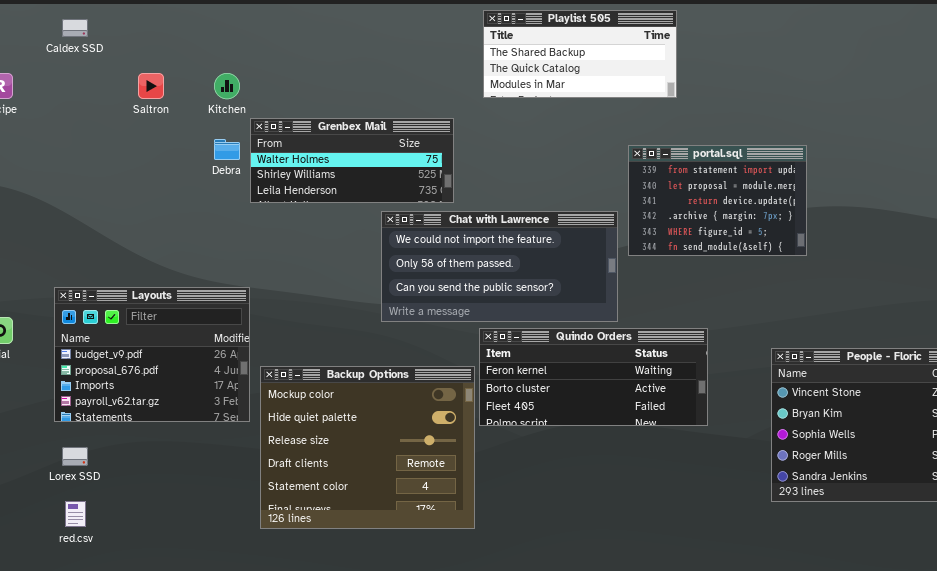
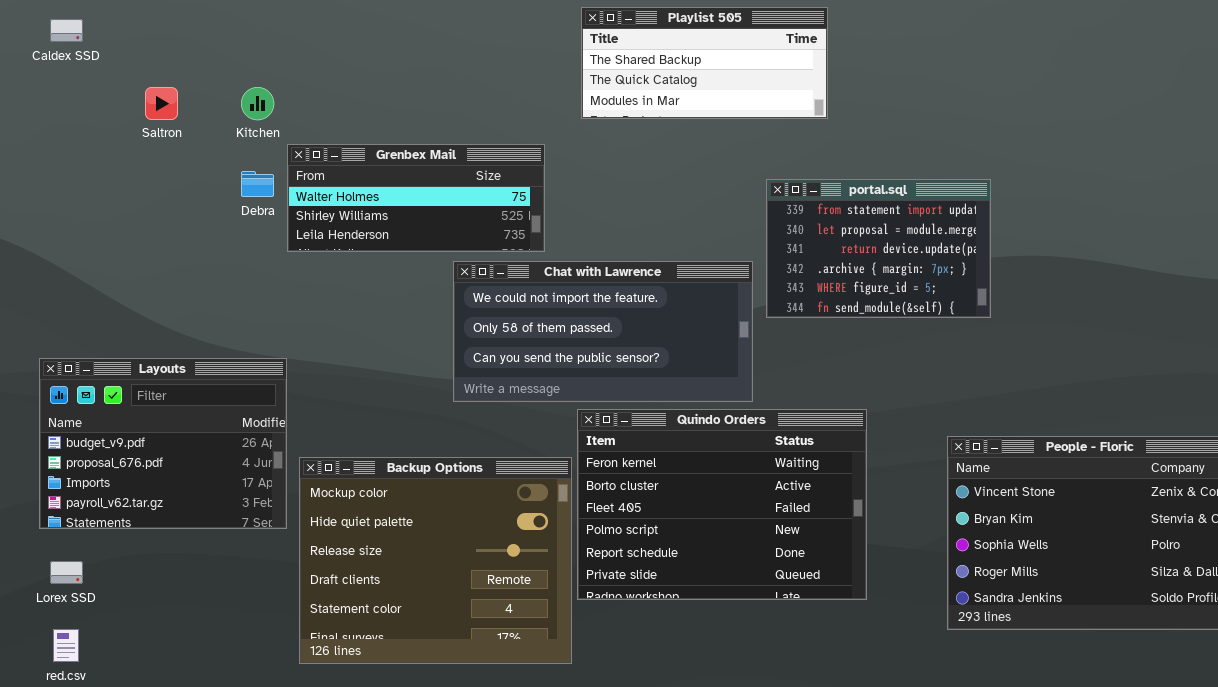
Quindo Orders: [479,328,708,426] -> [577,409,867,600], resized

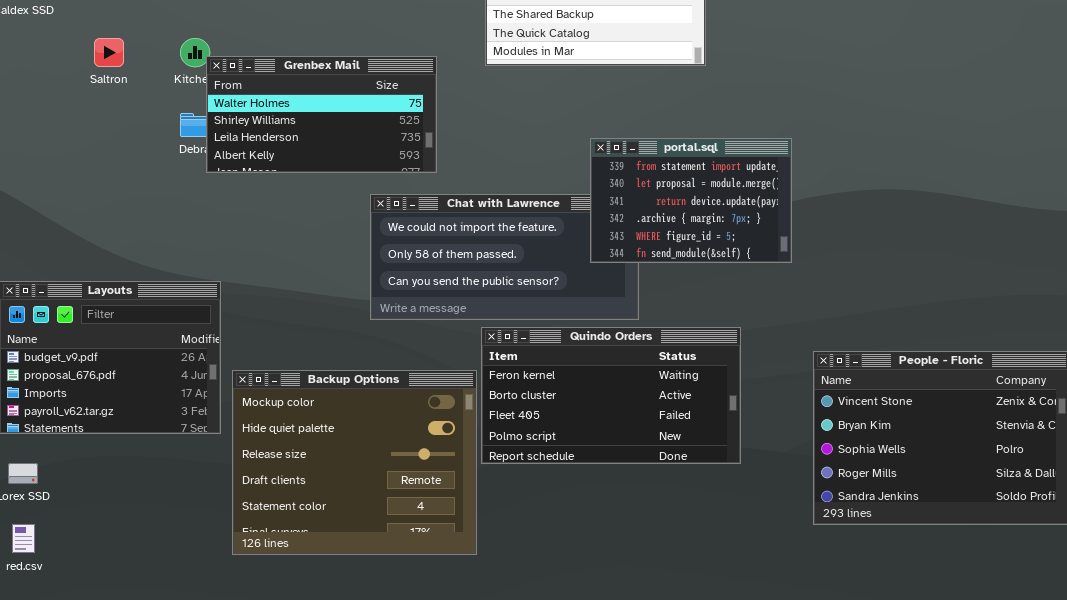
Grenbex Mail: [287,144,545,252] -> [206,56,437,173], moved, resized
portal.sql: [766,179,991,318] -> [590,138,792,263], moved
Quindo Orders: [577,409,867,600] -> [481,327,741,464], resized

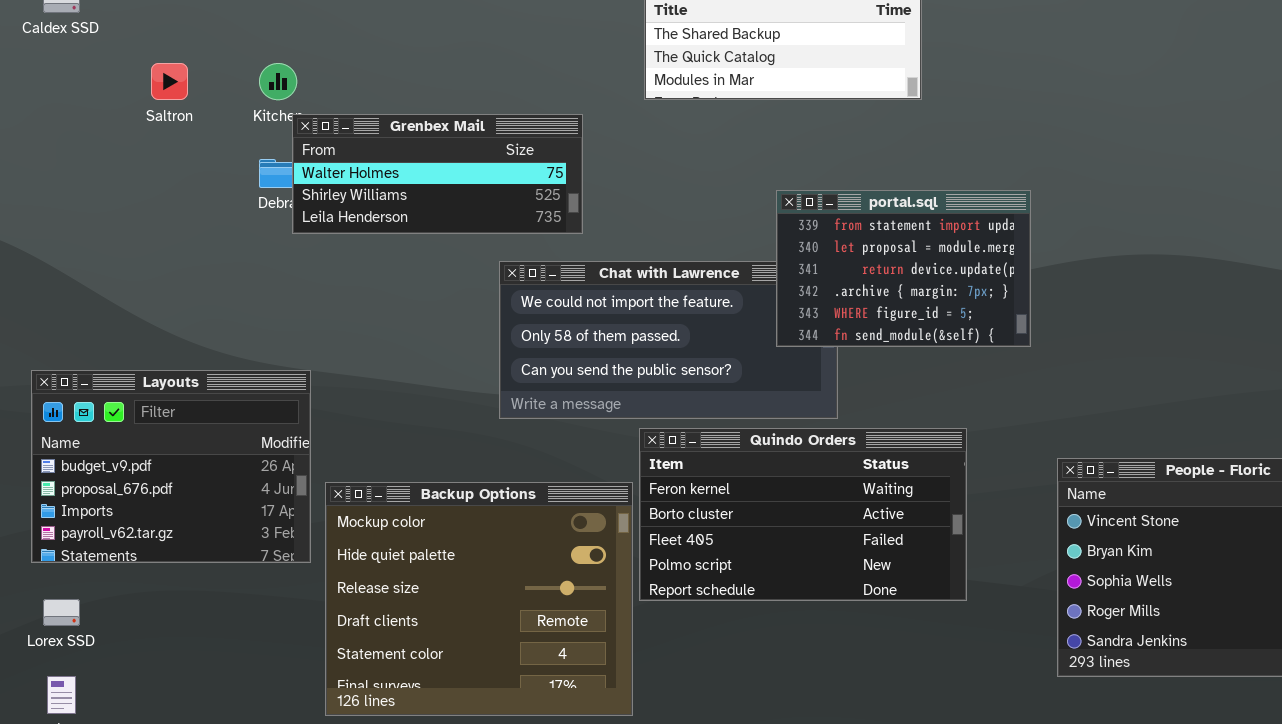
Grenbex Mail: [206,56,437,173] -> [292,114,583,234], resized

